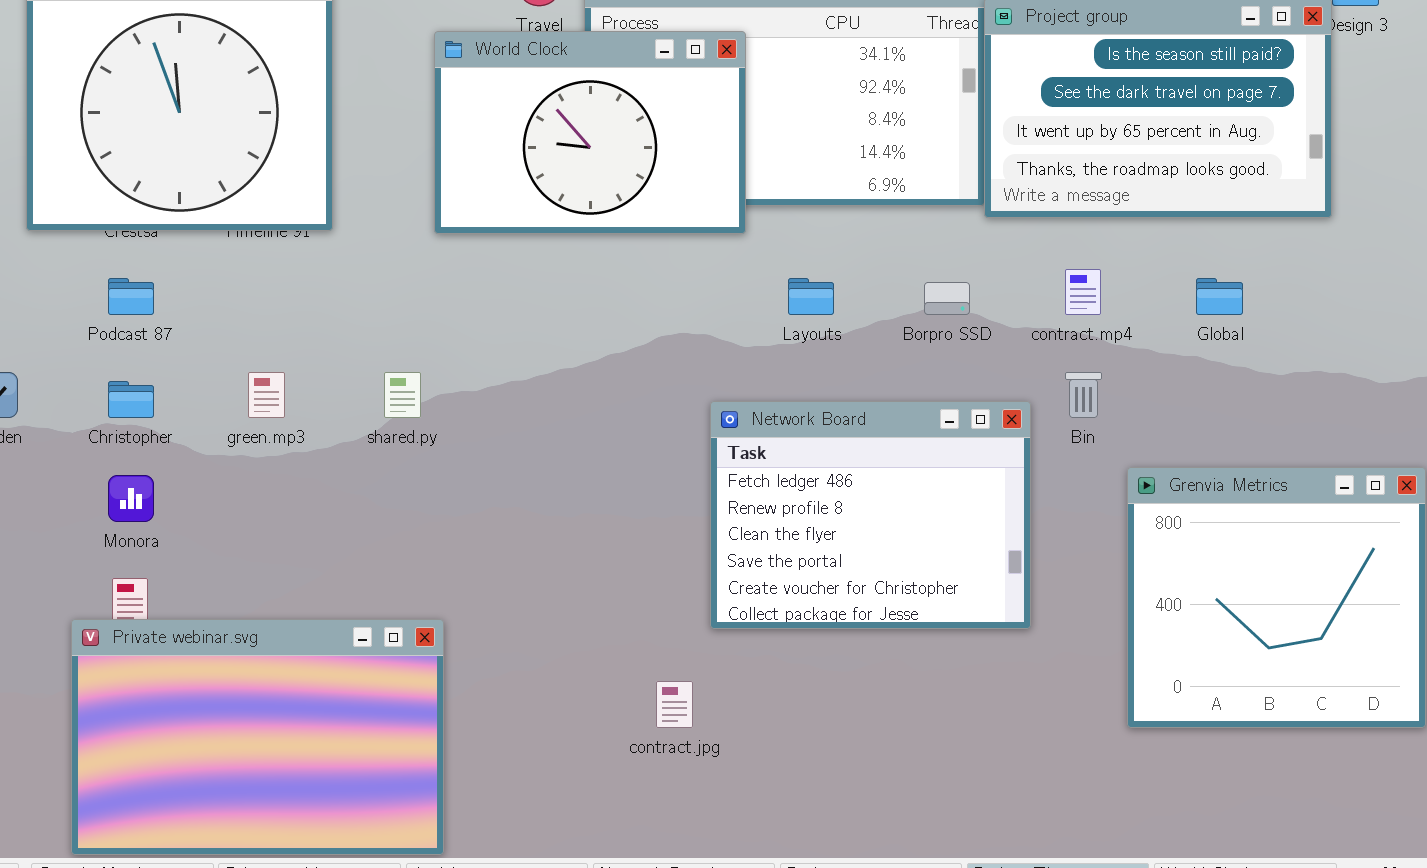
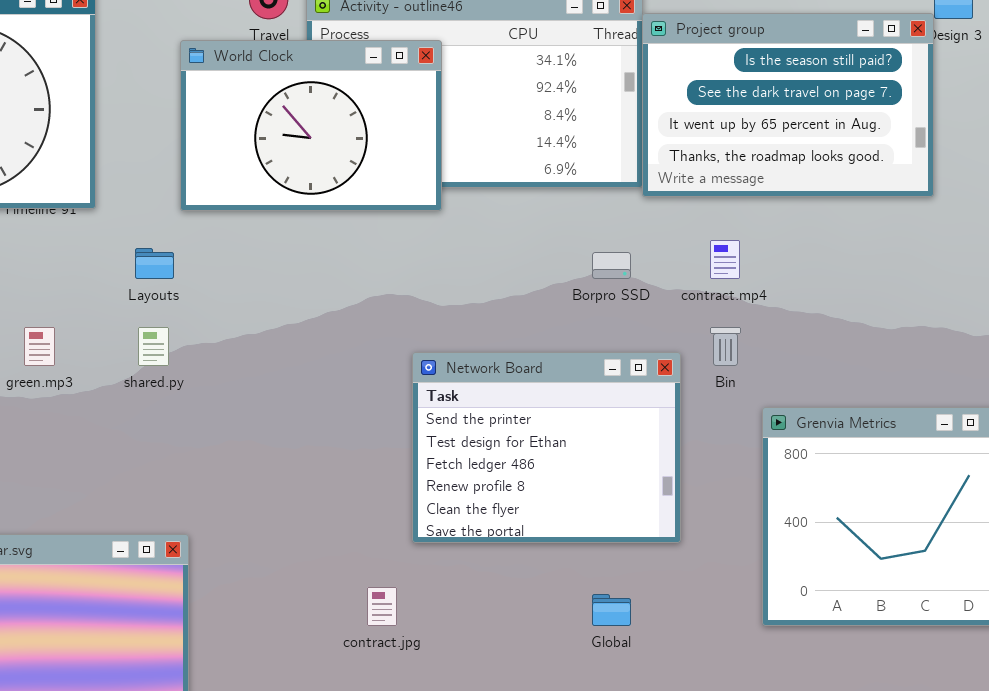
Layouts: [788,278,834,315] -> [135,248,174,279], moved
Global: [1196,278,1243,315] -> [592,594,631,626], moved
Network Board: [710,401,1031,629] -> [412,352,681,543], scrolled up 2 rows

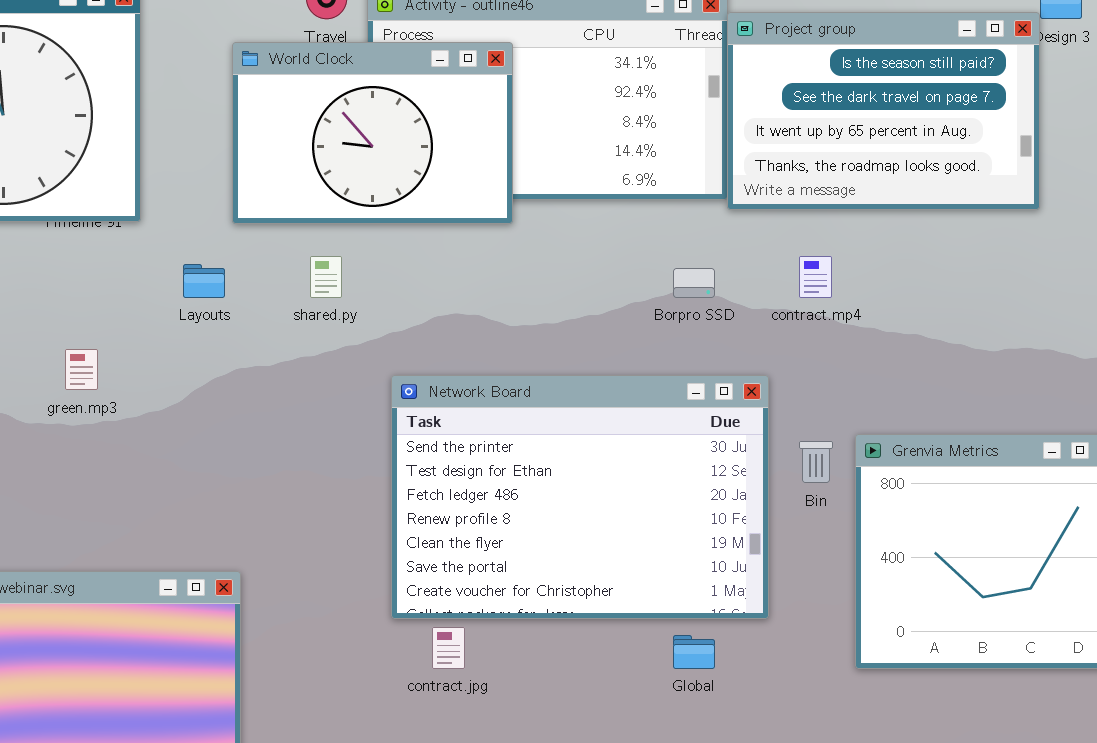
shared.py: [138,327,169,366] -> [310,256,342,298], moved
Bin: [710,327,741,366] -> [799,441,833,483], moved
Network Board: [412,352,681,543] -> [391,375,769,619], resized

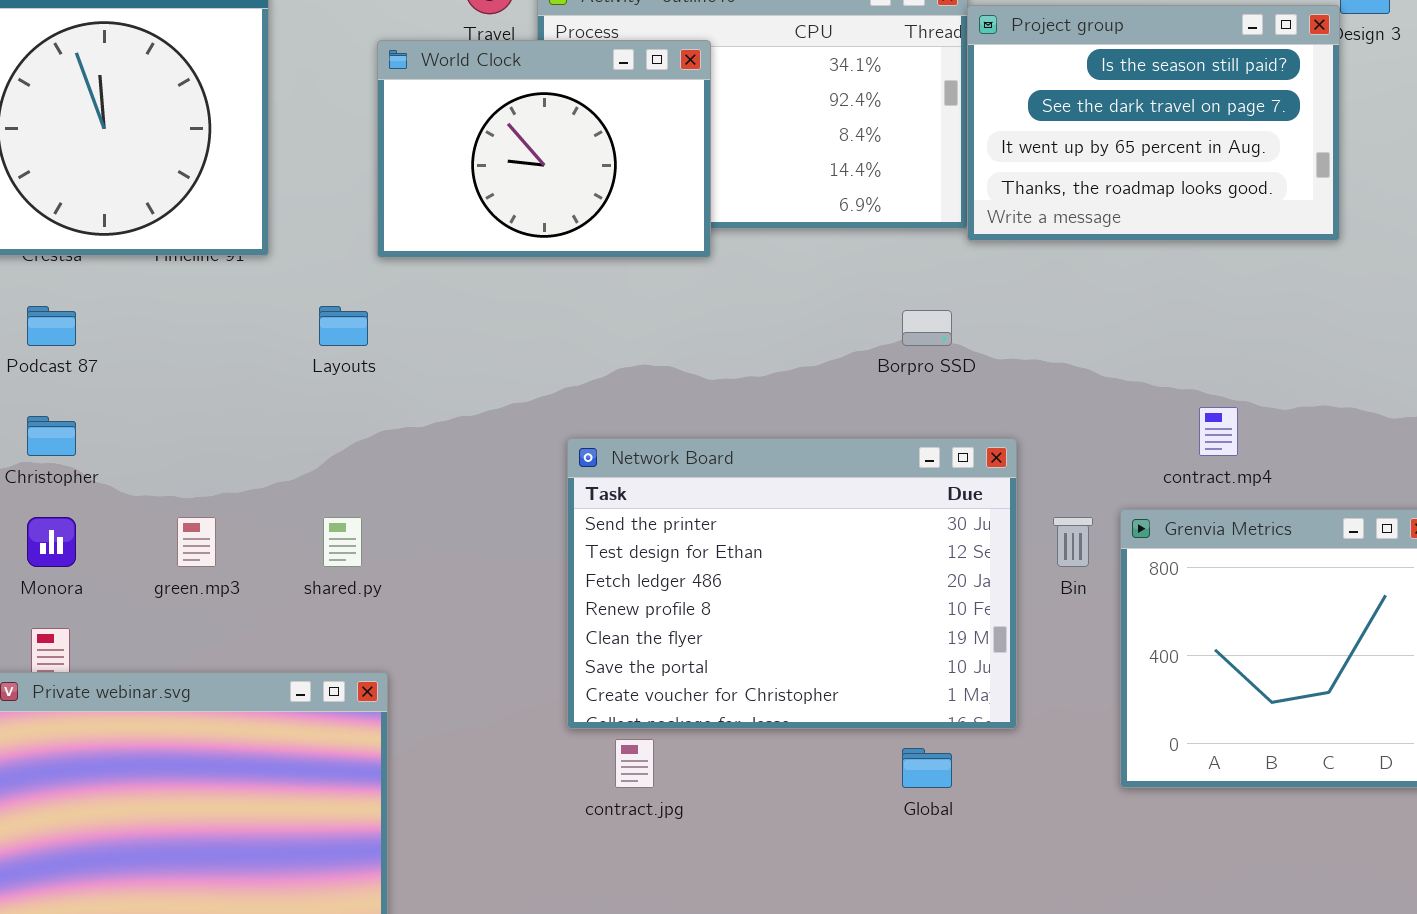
shared.py: [310,256,342,298] -> [323,517,362,567], moved
contract.mp4: [799,256,832,298] -> [1199,407,1238,456], moved
green.mp3: [65,349,98,390] -> [177,517,216,567], moved

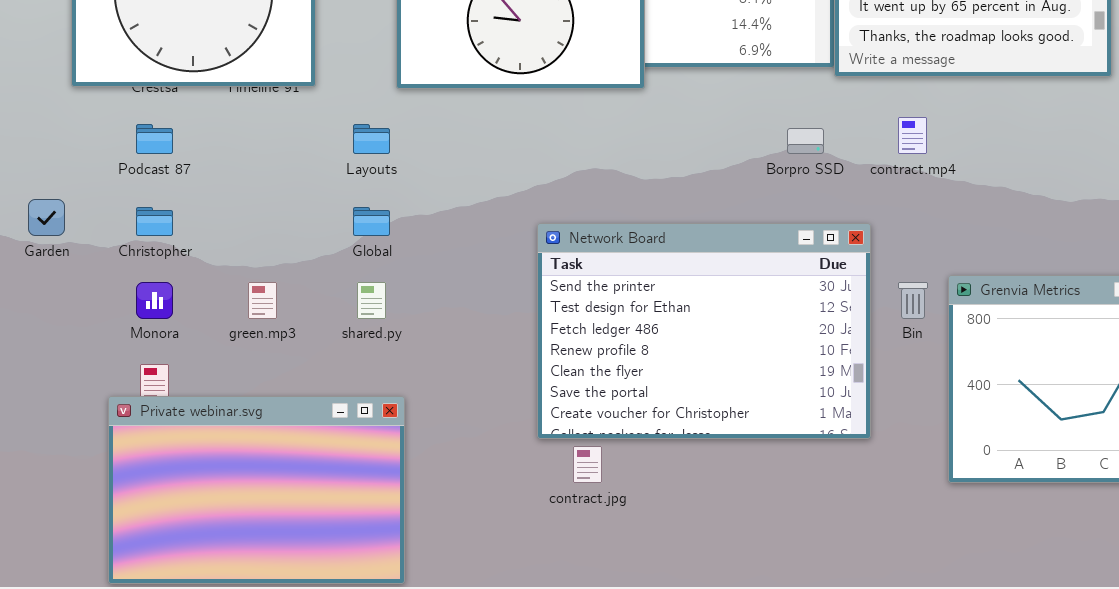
contract.mp4: [1199,407,1238,456] -> [898,117,927,154], moved
Global: [902,748,952,788] -> [353,207,390,236], moved

